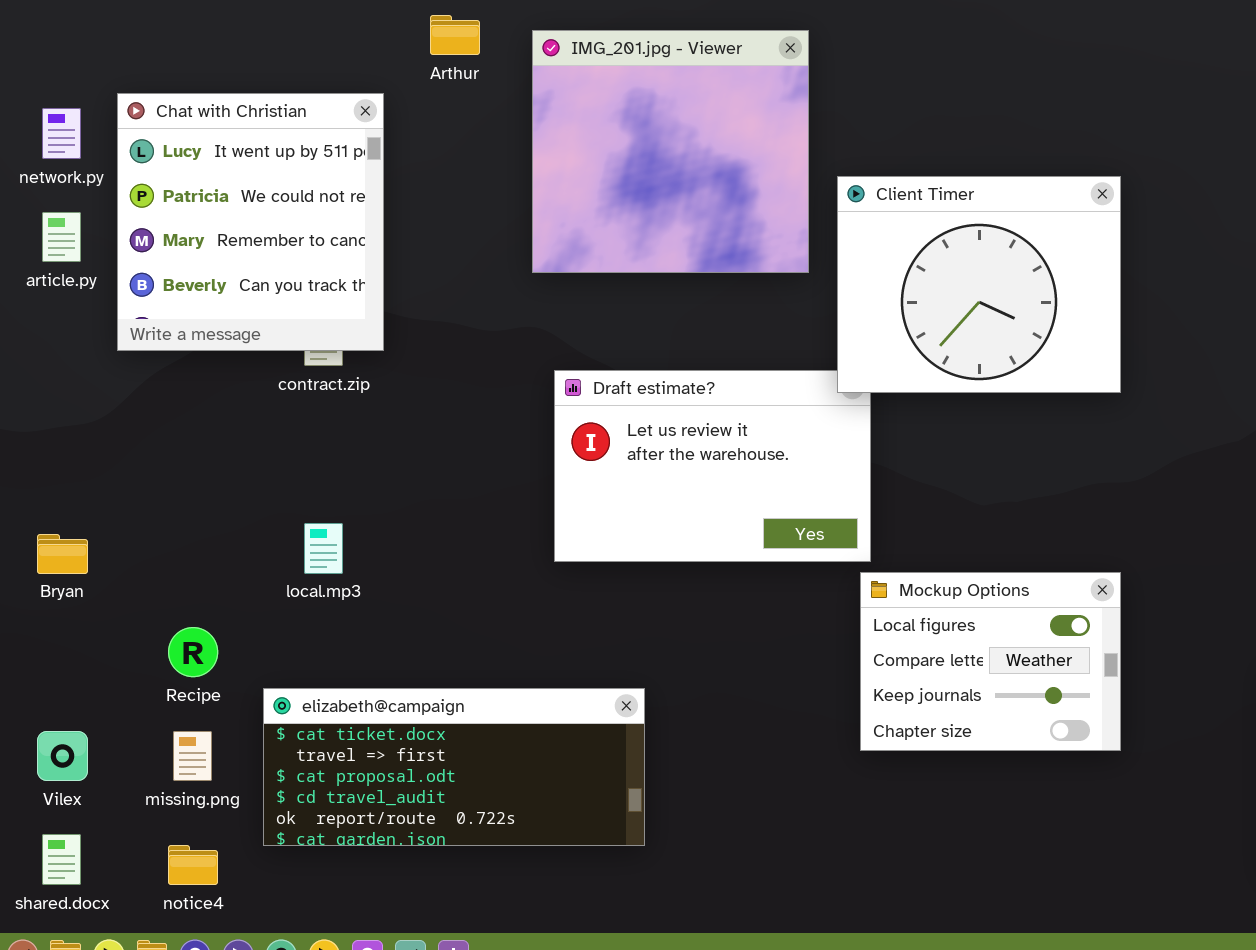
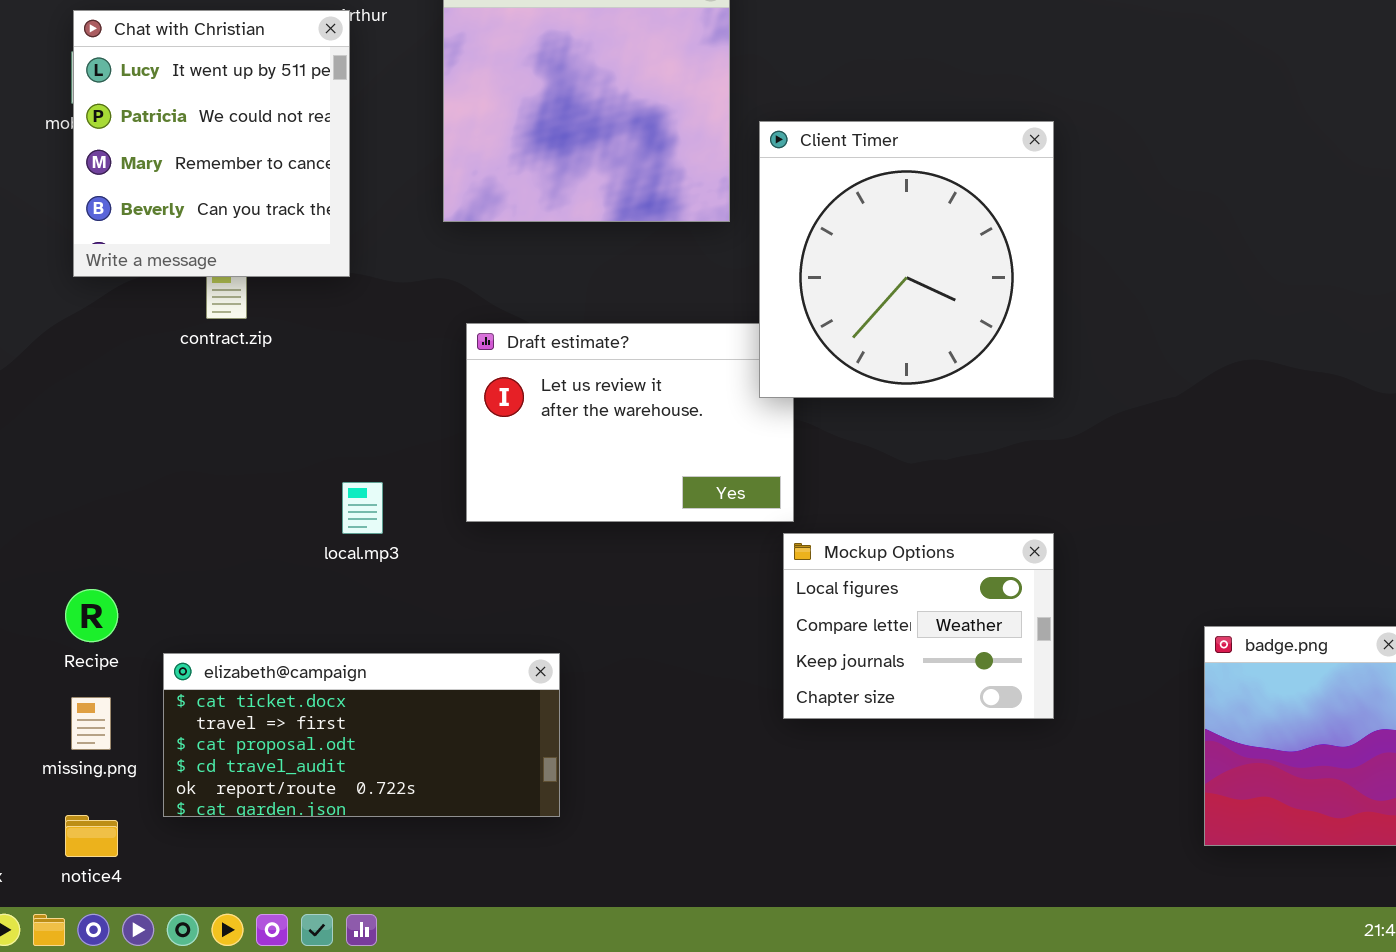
Chat with Christian: [117,93,384,351] -> [73,10,350,277], moved
Client Timer: [837,176,1121,393] -> [759,121,1054,398], resized
local.mp3: [304,523,343,574] -> [342,482,383,534], moved

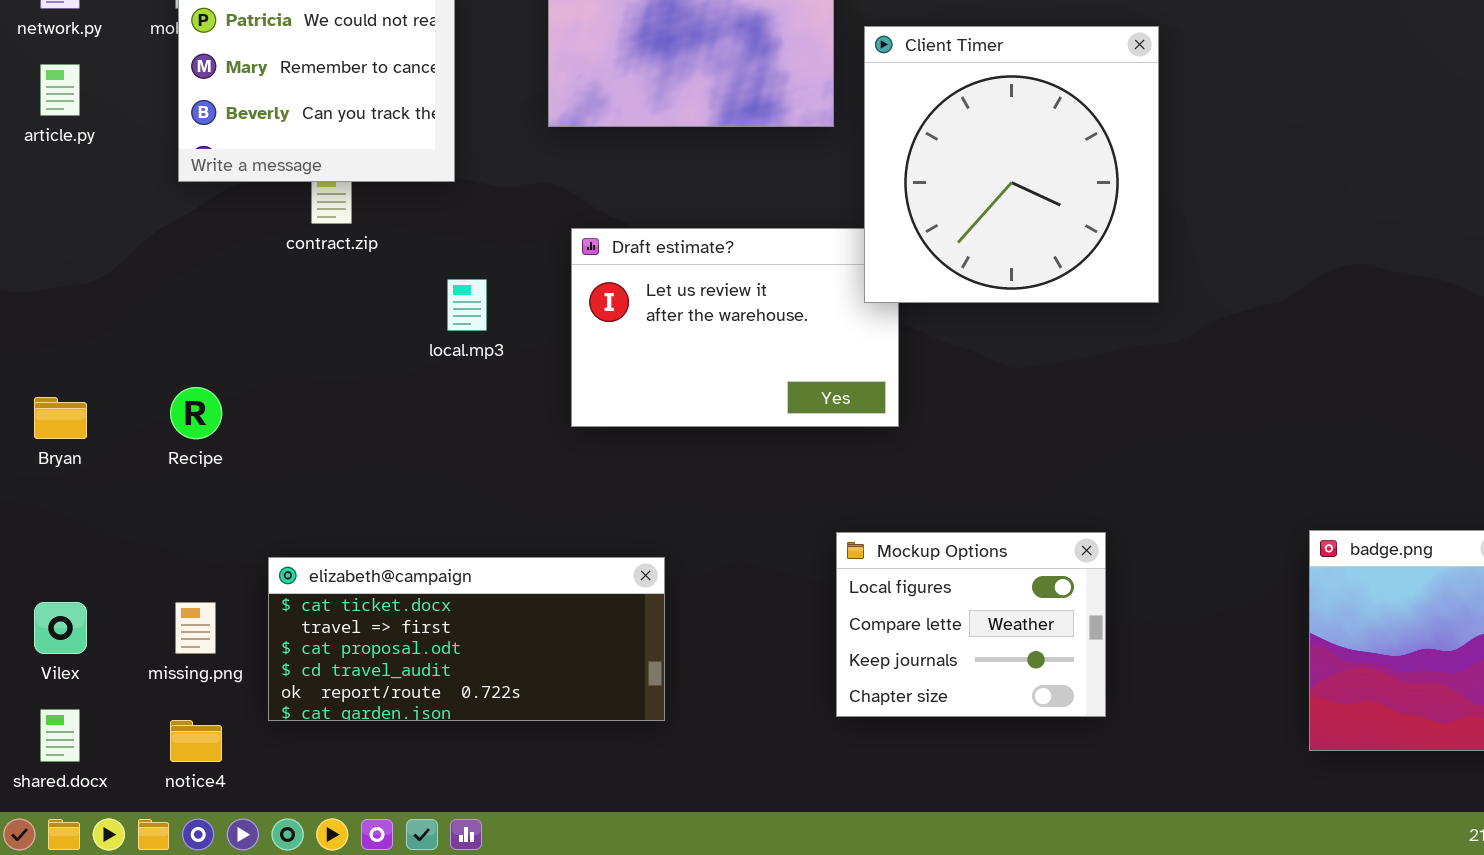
local.mp3: [342,482,383,534] -> [447,279,487,331], moved
Mockup Options: [783,533,1054,719] -> [836,532,1106,717], moved
Recipe: [65,589,118,642] -> [170,387,222,439], moved

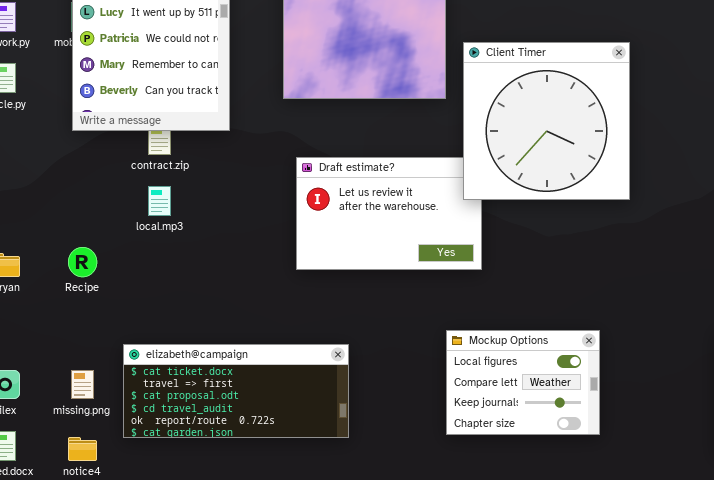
local.mp3: [447,279,487,331] -> [148,186,171,216], moved

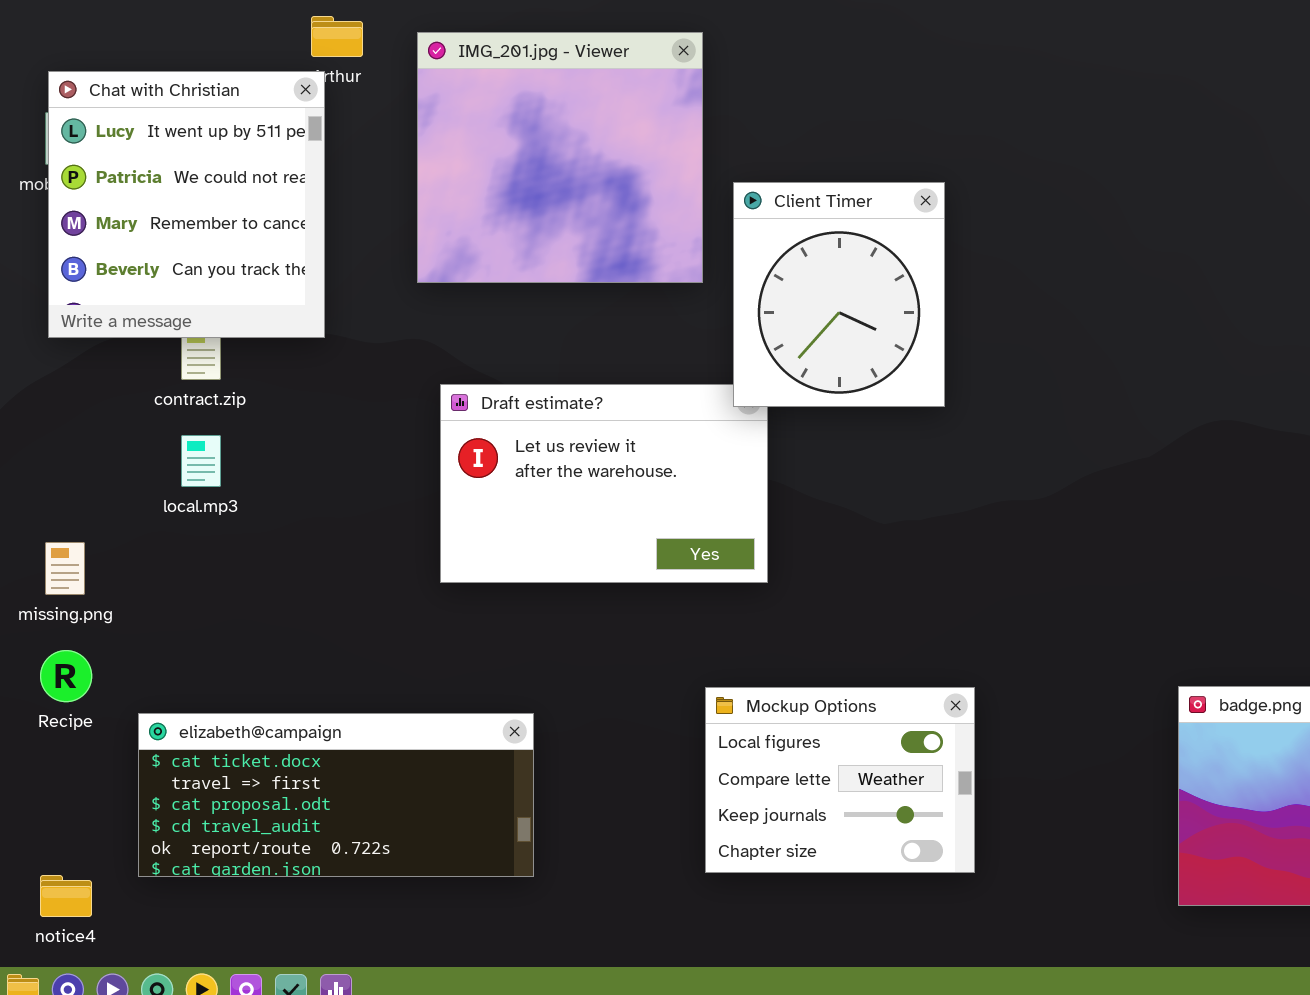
Client Timer: [463,42,630,200] -> [733,182,945,407], resized
Recipe: [68,247,97,277] -> [40,650,92,702], moved
missing.png: [71,370,94,399] -> [45,542,85,595], moved

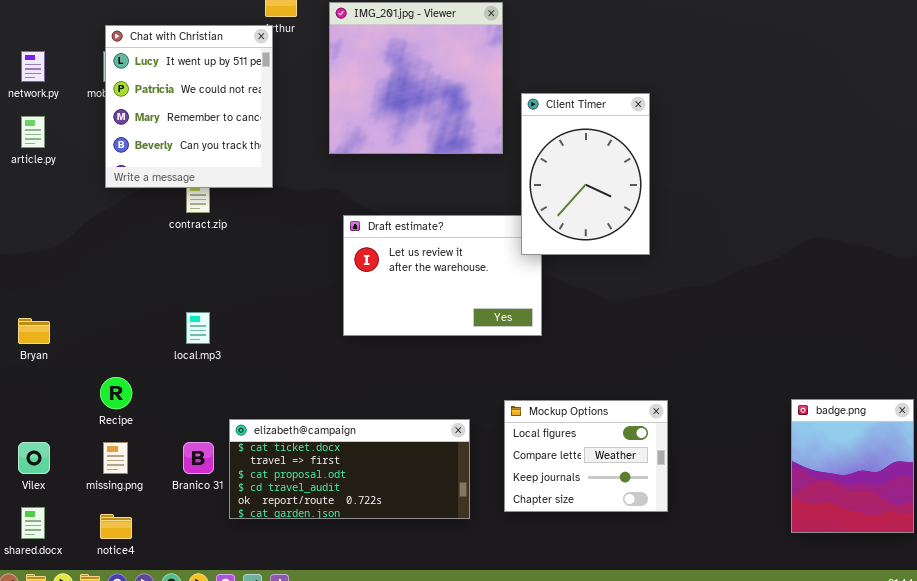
Client Timer: [733,182,945,407] -> [521,93,650,255], resized
local.mp3: [181,435,221,487] -> [186,312,210,344], moved
missing.png: [45,542,85,595] -> [103,442,128,474], moved
elizabeth@campaign: [138,713,534,877] -> [229,419,470,519], moved

